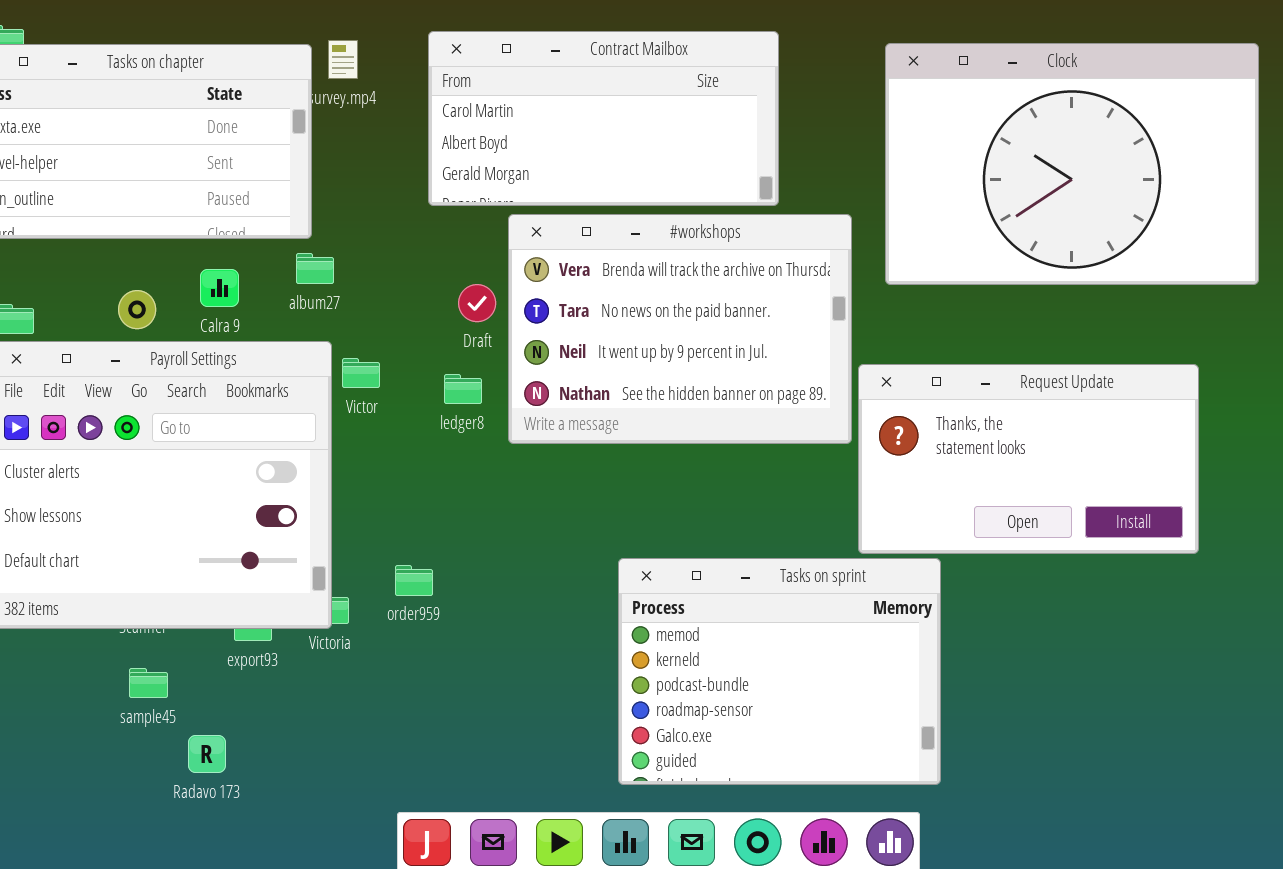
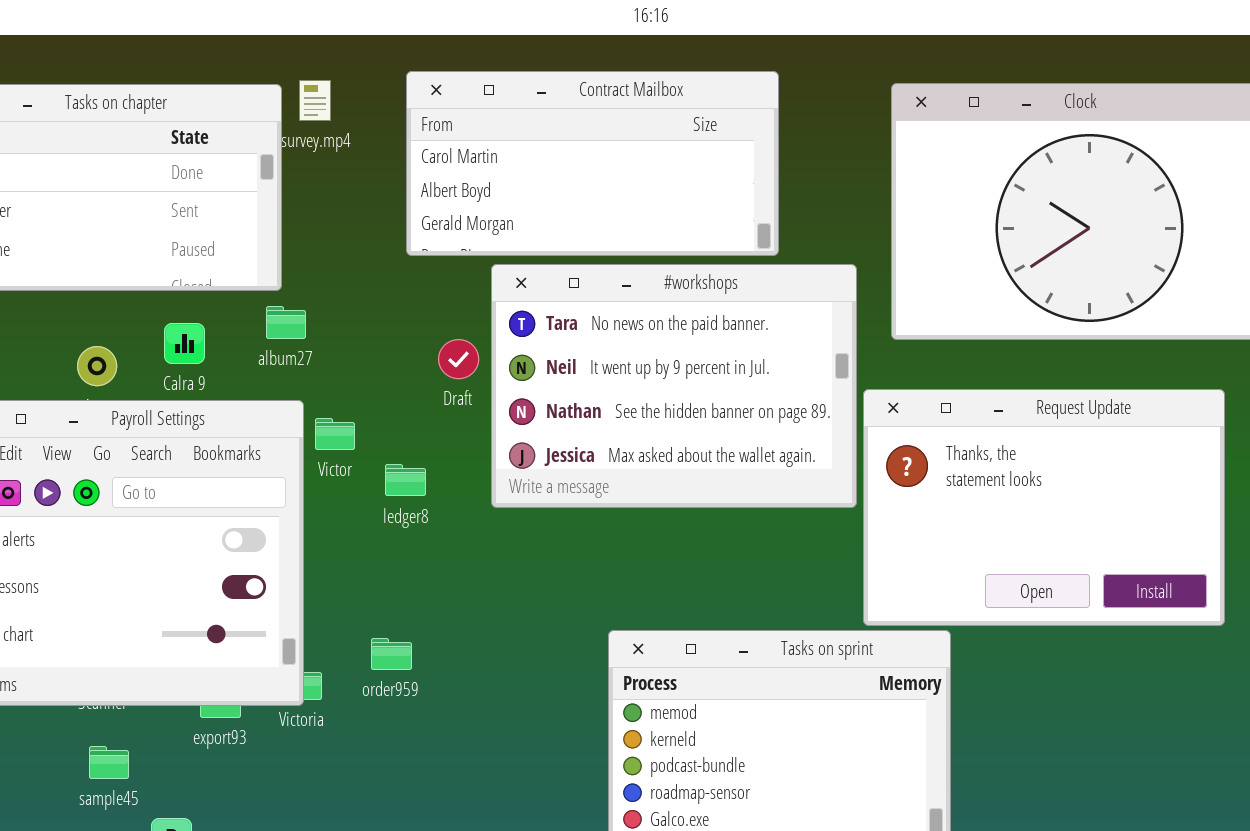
#workshops: [508,214,852,444] -> [491,264,857,508], scrolled down 1 row
Request Update: [858,364,1199,554] -> [863,389,1225,626], resized
ledger8: [444,374,482,404] -> [385,464,426,496], moved

